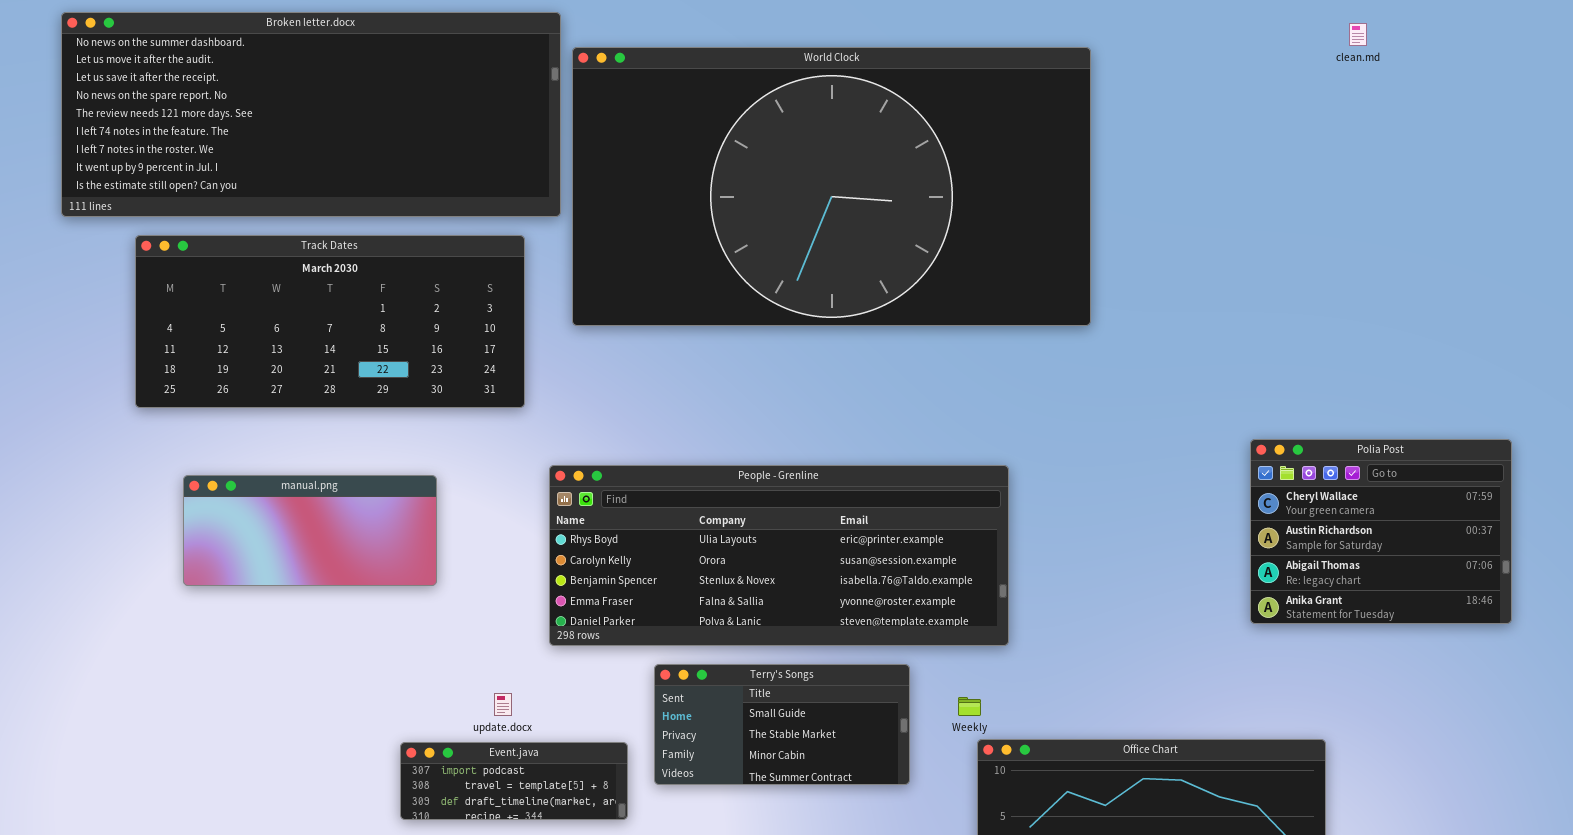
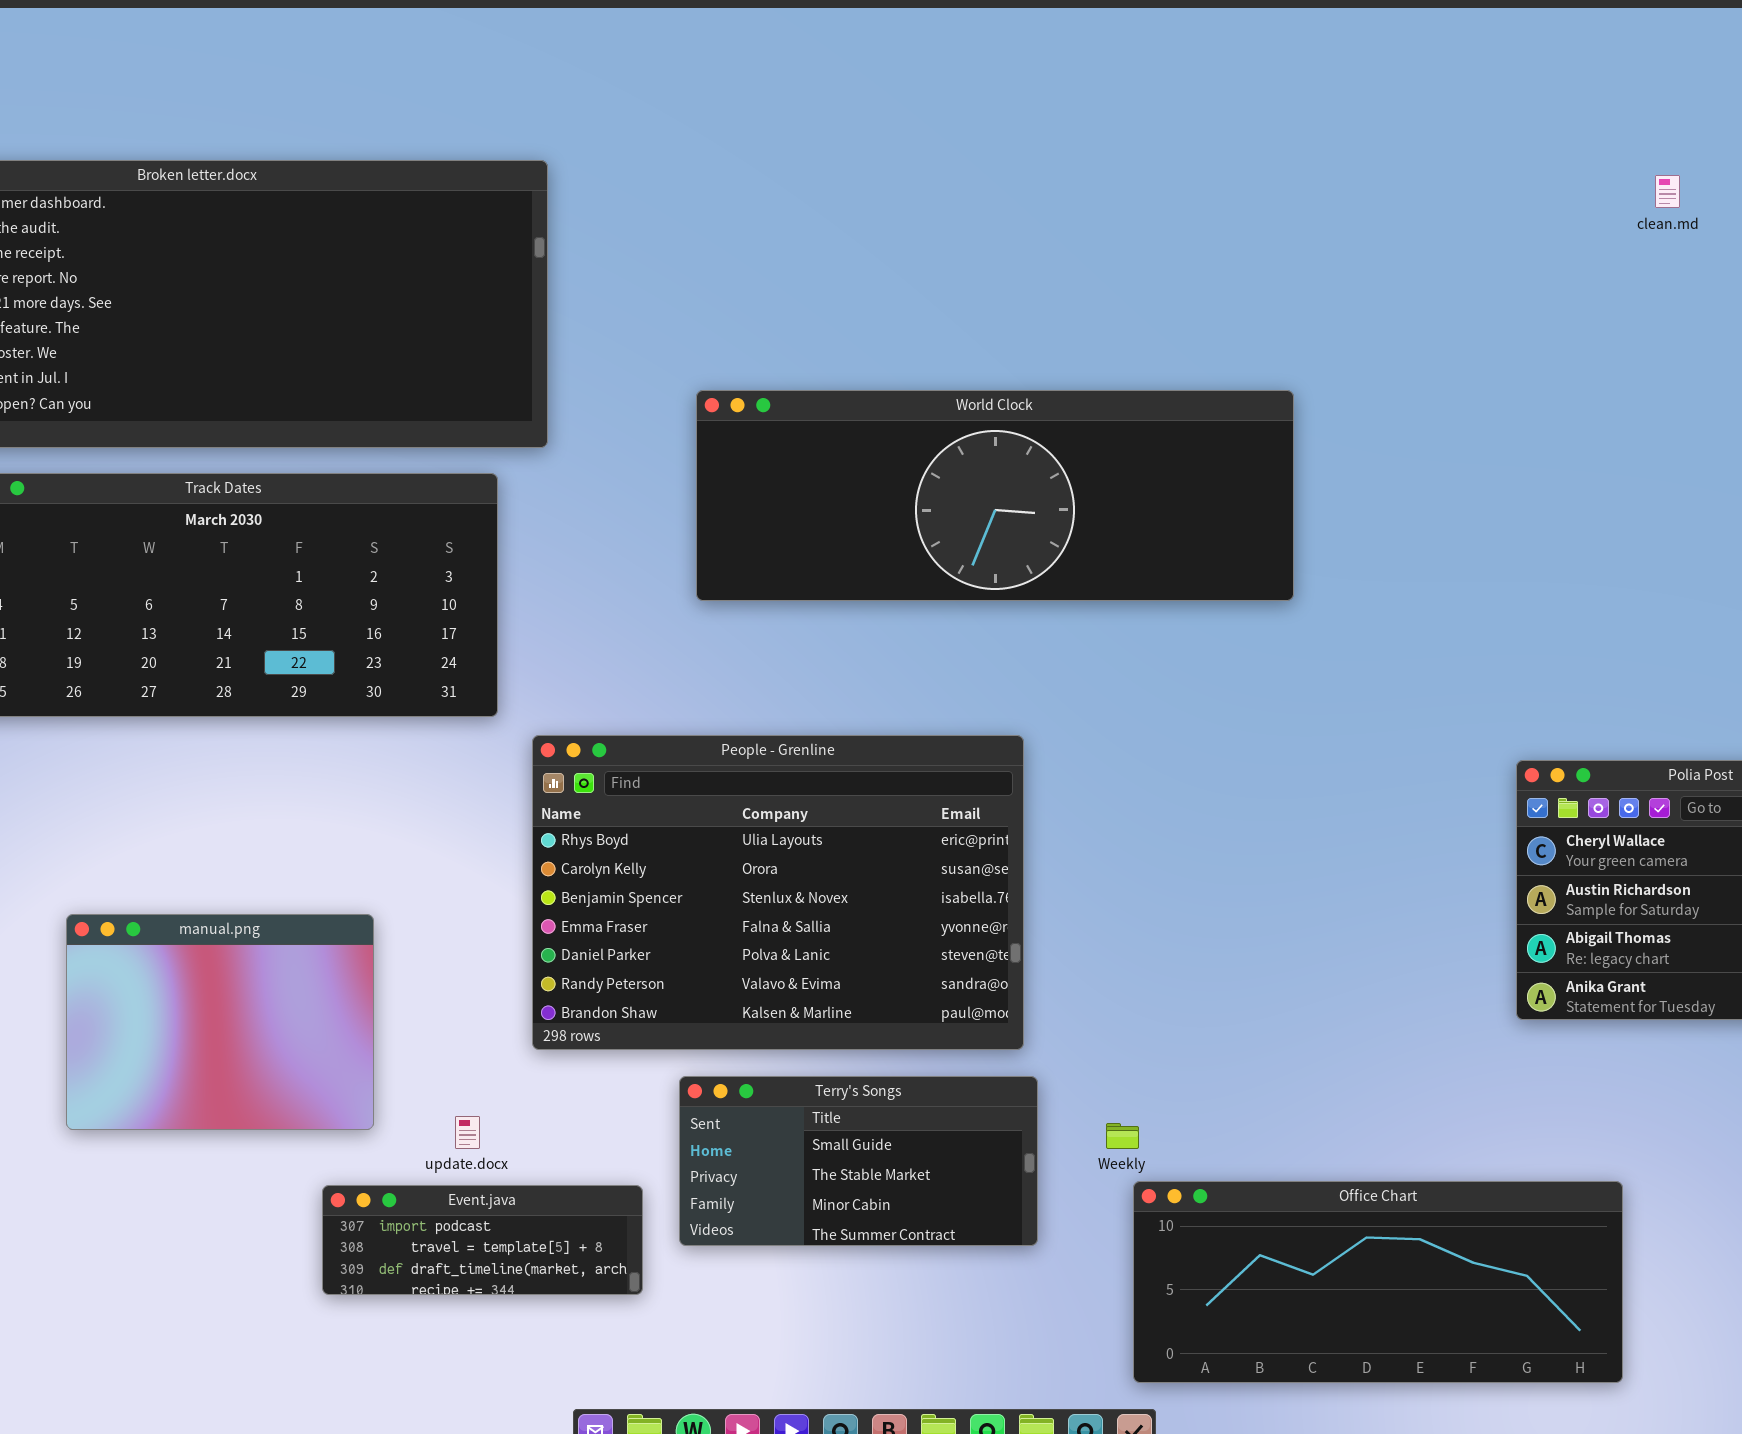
World Clock: [572,47,1091,326] -> [696,390,1294,601], resized
People - Grenline: [549,465,1009,646] -> [532,735,1024,1050], resized
manual.png: [183,475,437,586] -> [66,914,374,1130], moved, resized

